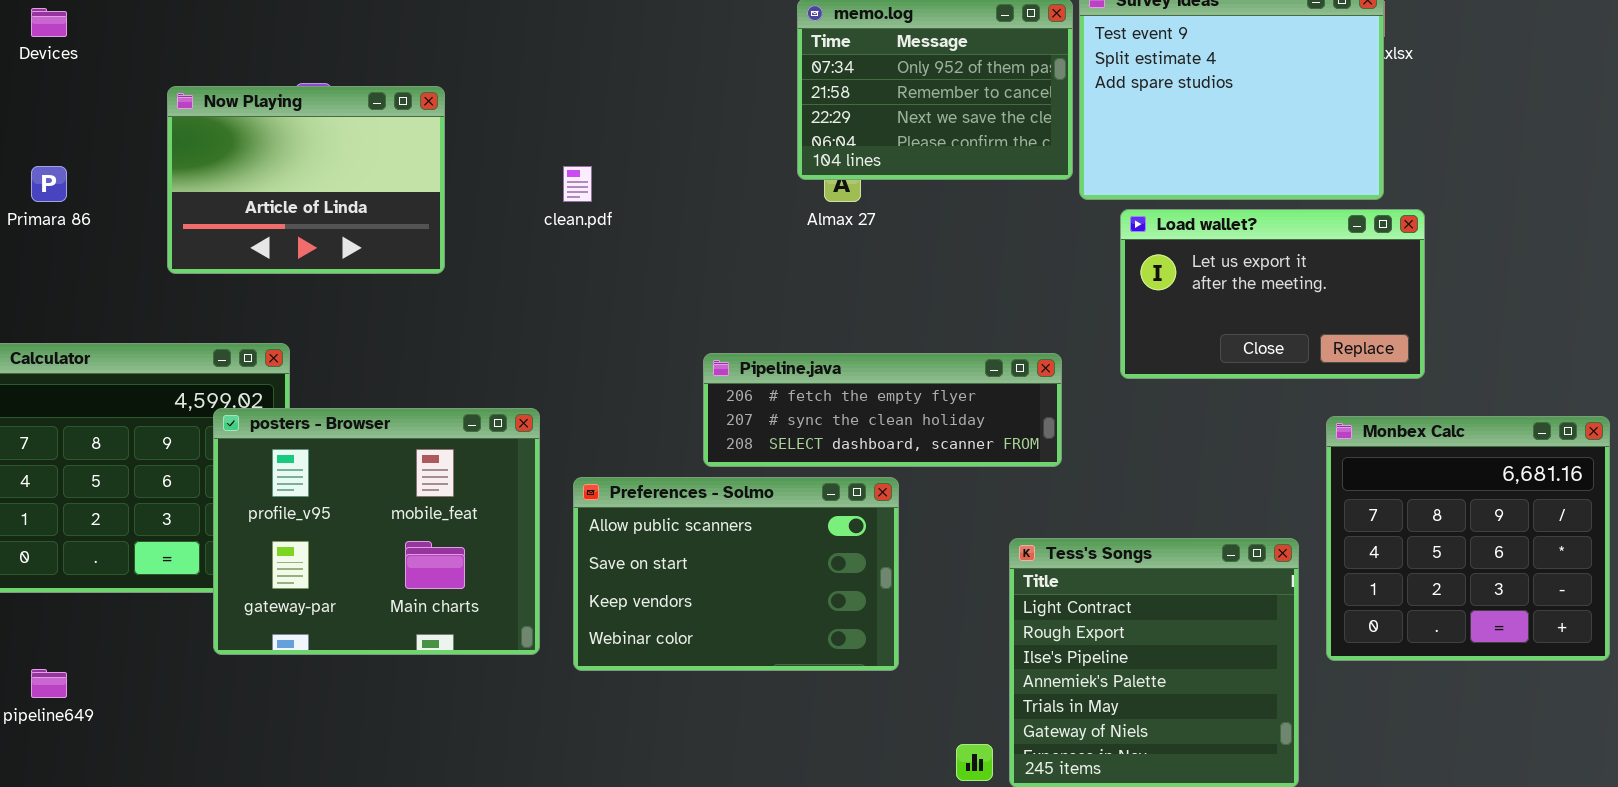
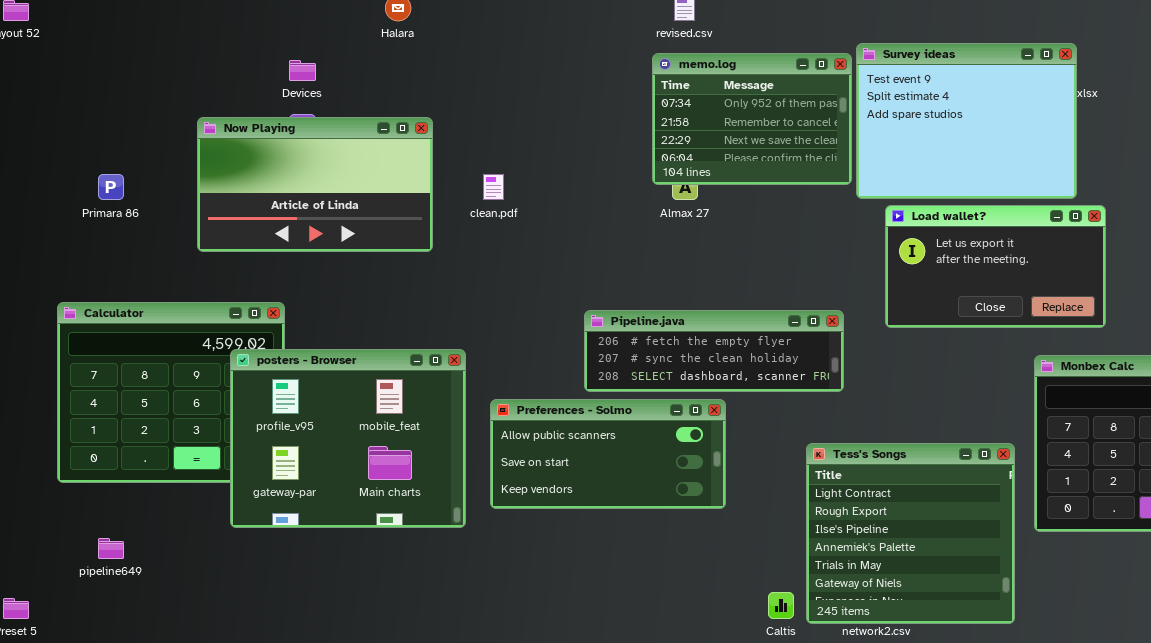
Devices: [31,8,67,37] -> [289,60,316,81], moved
Now Playing: [167,86,445,274] -> [197,117,433,252], resized
Preferences - Solmo: [573,477,899,671] -> [490,399,726,509], resized

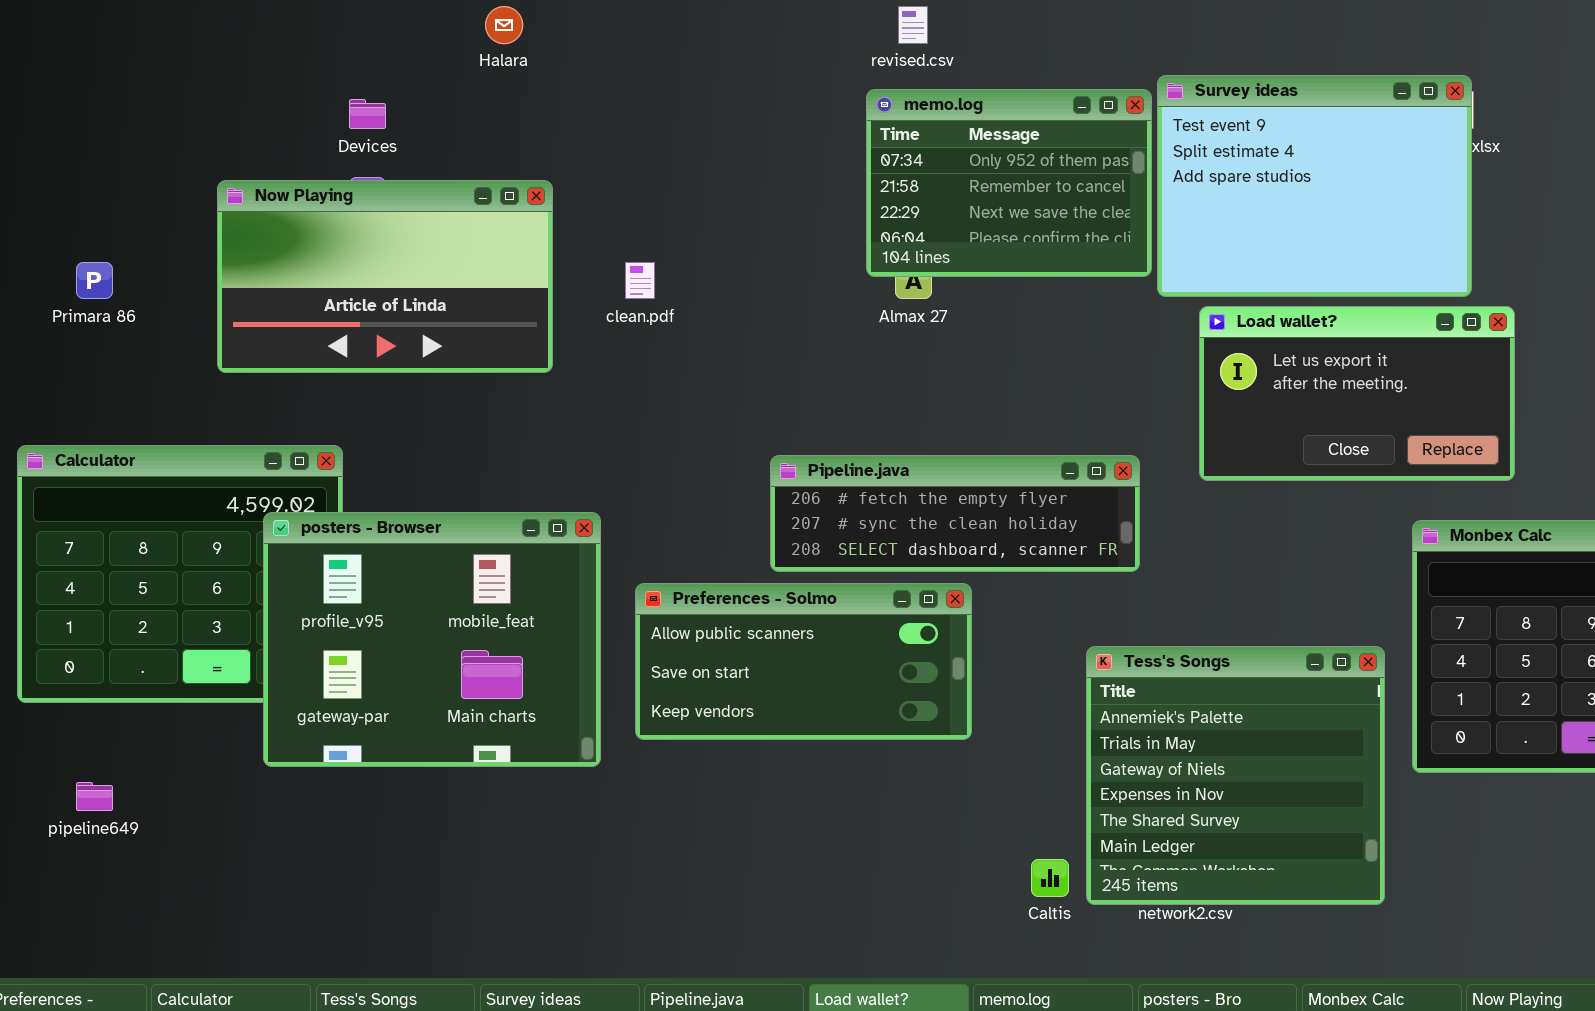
Tess's Songs: [806,443,1015,624] -> [1086,646,1385,905], scrolled down 3 rows

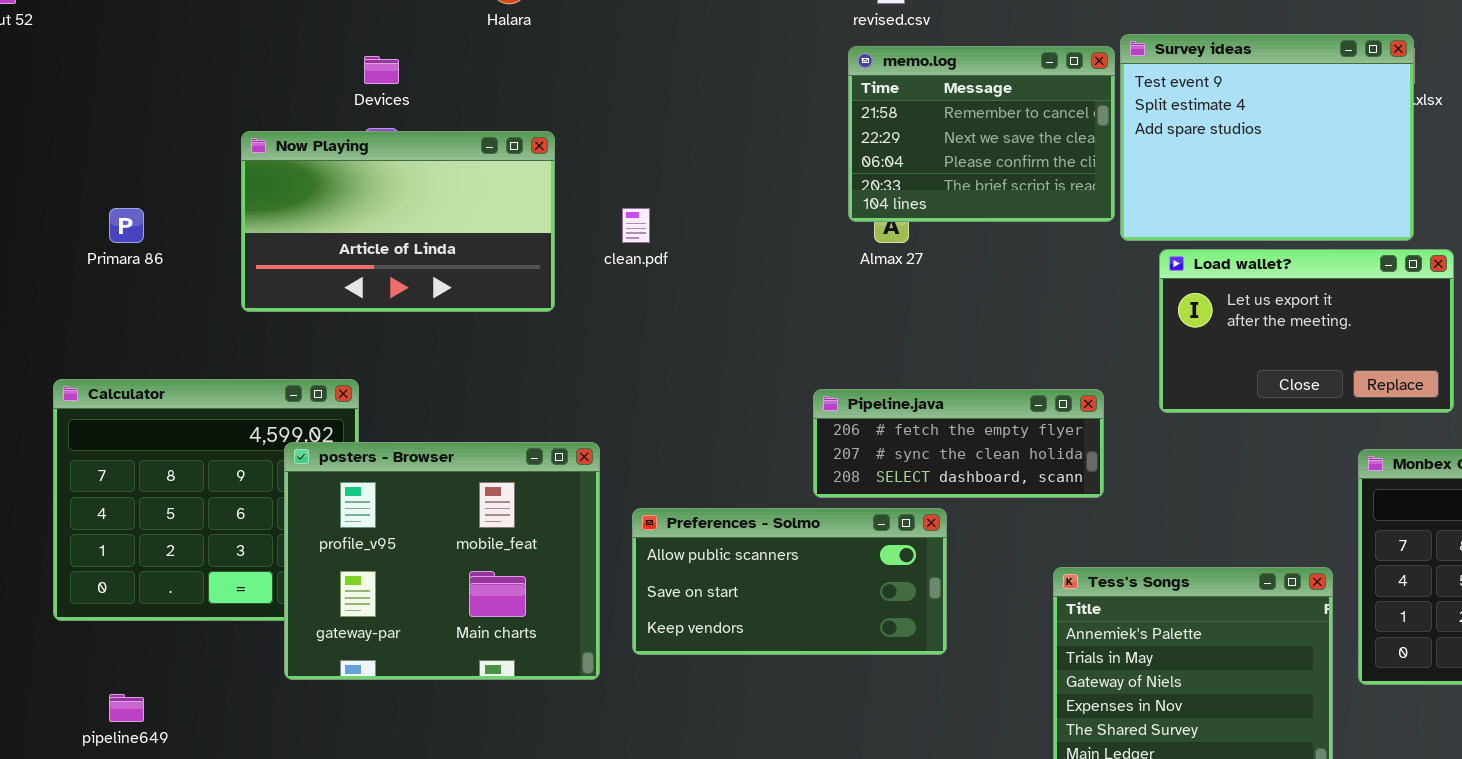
memo.log: [866,89,1152,277] -> [848,46,1115,222], scrolled down 1 row
Pipeline.java: [770,455,1140,572] -> [813,389,1104,498], resized

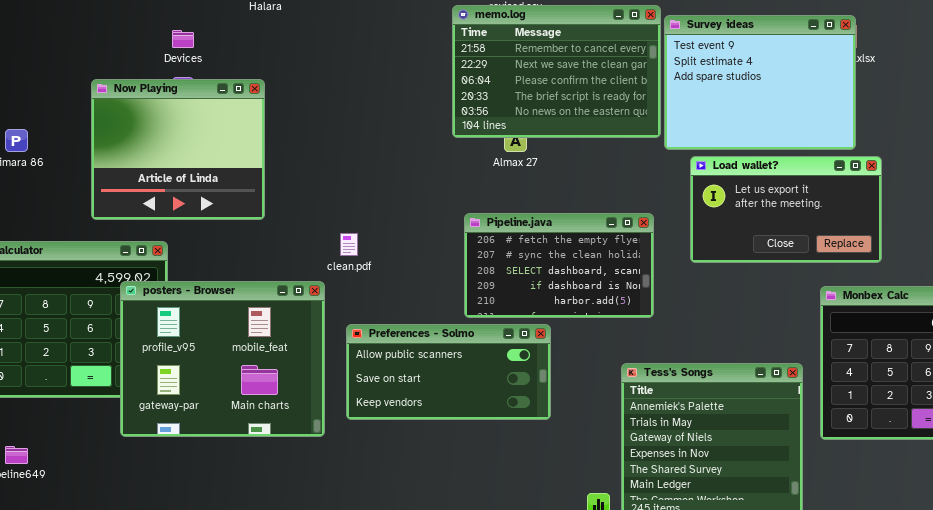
memo.log: [848,46,1115,222] -> [452,5,661,138], resized
Now Playing: [241,131,555,312] -> [91,79,265,220], resized
clean.pdf: [622,208,650,243] -> [340,233,358,256], moved
Pipeline.java: [813,389,1104,498] -> [464,213,654,318], resized

